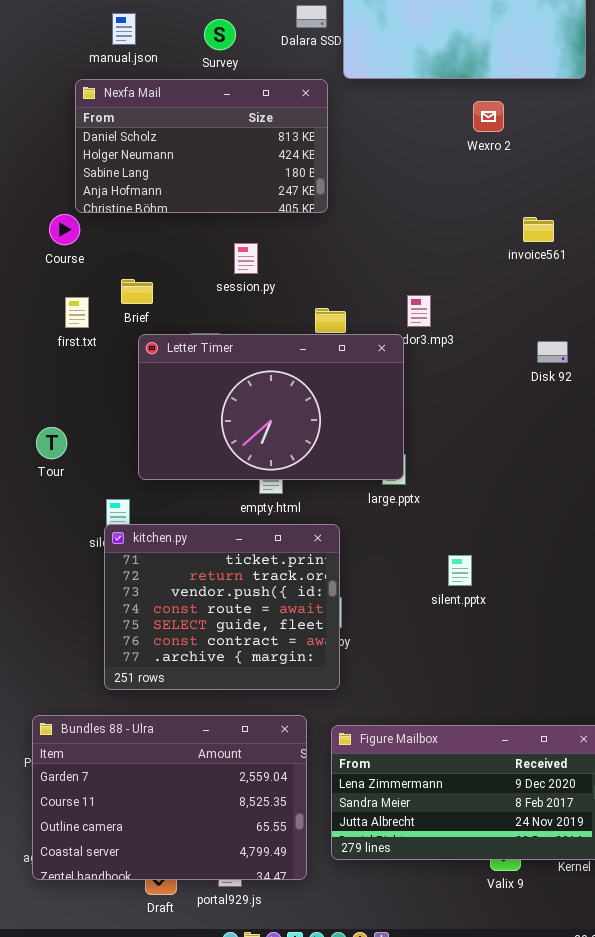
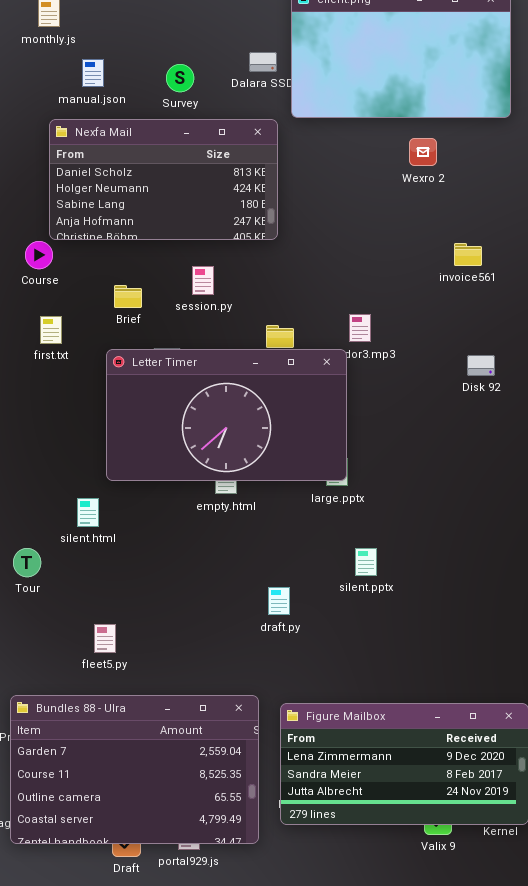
Brief: [121,279,153,304] -> [114,285,142,308], moved
Tour: [36,427,67,459] -> [13,548,41,577], moved
kitchen.py: [104,524,340,690] -> none, closed
silent.pptx: [448,555,472,586] -> [355,548,377,576], moved

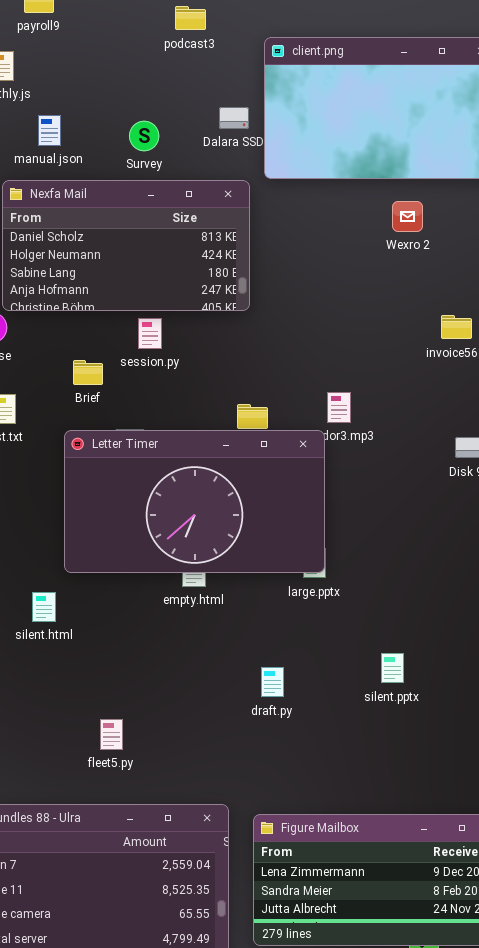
session.py: [192,266,214,295] -> [138,318,162,349], moved
silent.pptx: [355,548,377,576] -> [381,653,404,683], moved
draft.py: [268,587,290,615] -> [261,667,284,697], moved
fleet5.py: [94,624,116,653] -> [100,719,123,750], moved

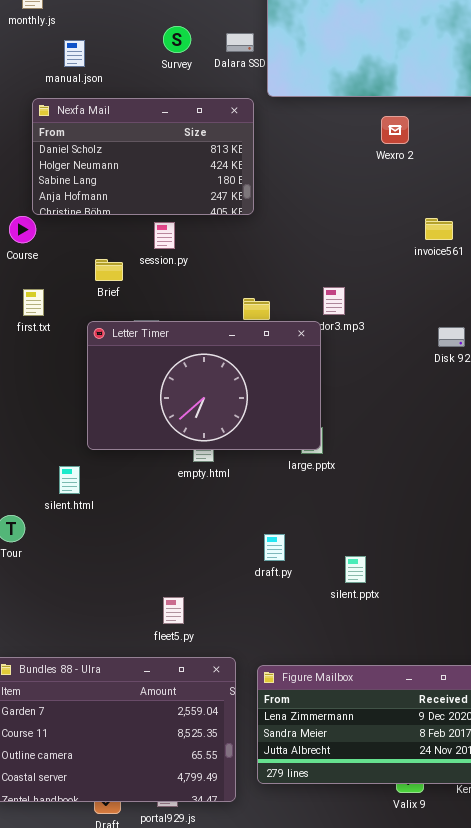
Survey: [129,121,159,151] -> [163,26,191,53], moved
silent.pptx: [381,653,404,683] -> [345,556,366,583], moved
fleet5.py: [100,719,123,750] -> [163,597,184,624], moved

